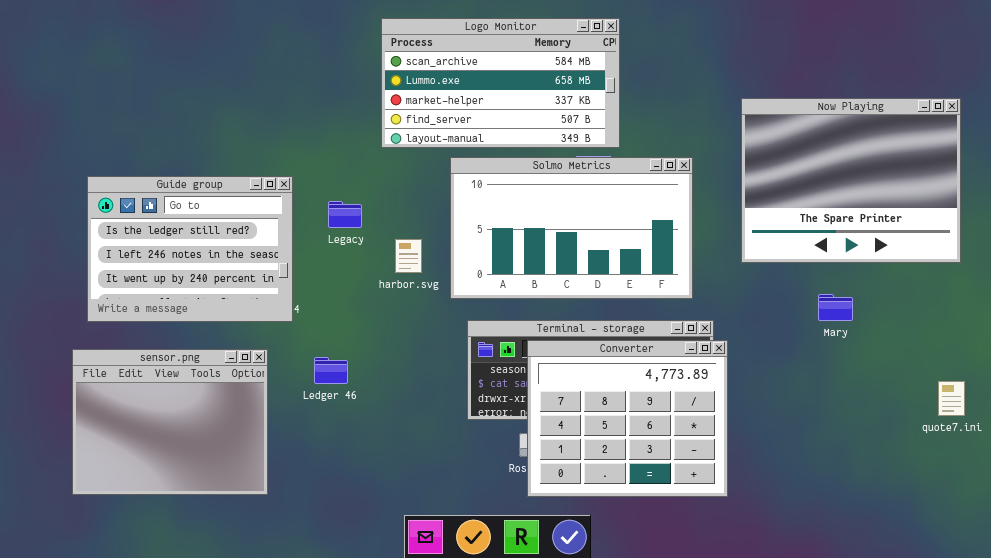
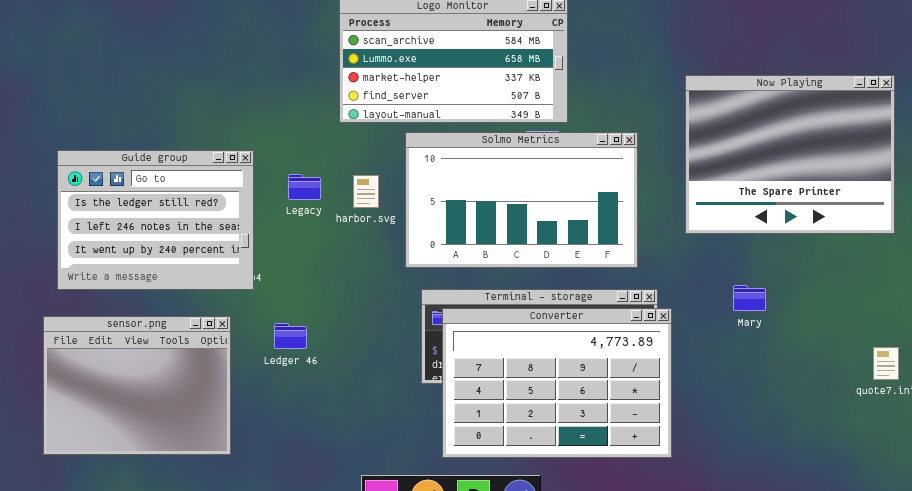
harbor.svg: [395,239,422,273] -> [353,175,379,208], moved
Mary: [818,294,853,321] -> [733,285,766,311], moved
Converter: [527,340,728,497] -> [442,308,672,458], resized

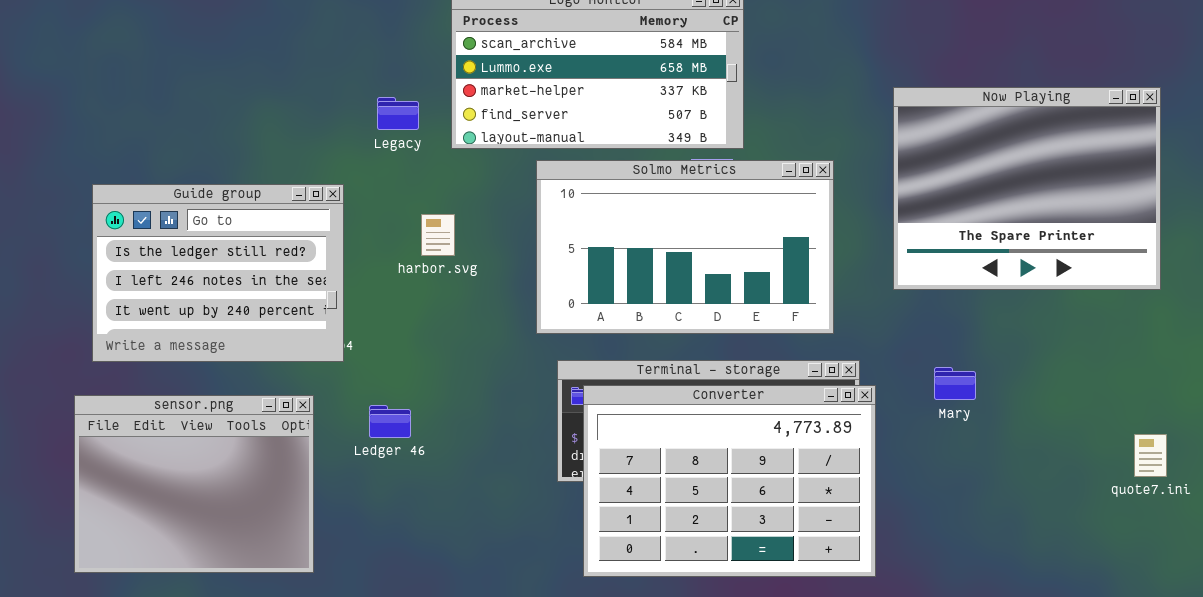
Legacy: [288,174,321,200] -> [377,97,419,130], moved
harbor.svg: [353,175,379,208] -> [421,214,455,256], moved
Mary: [733,285,766,311] -> [934,367,976,400], moved

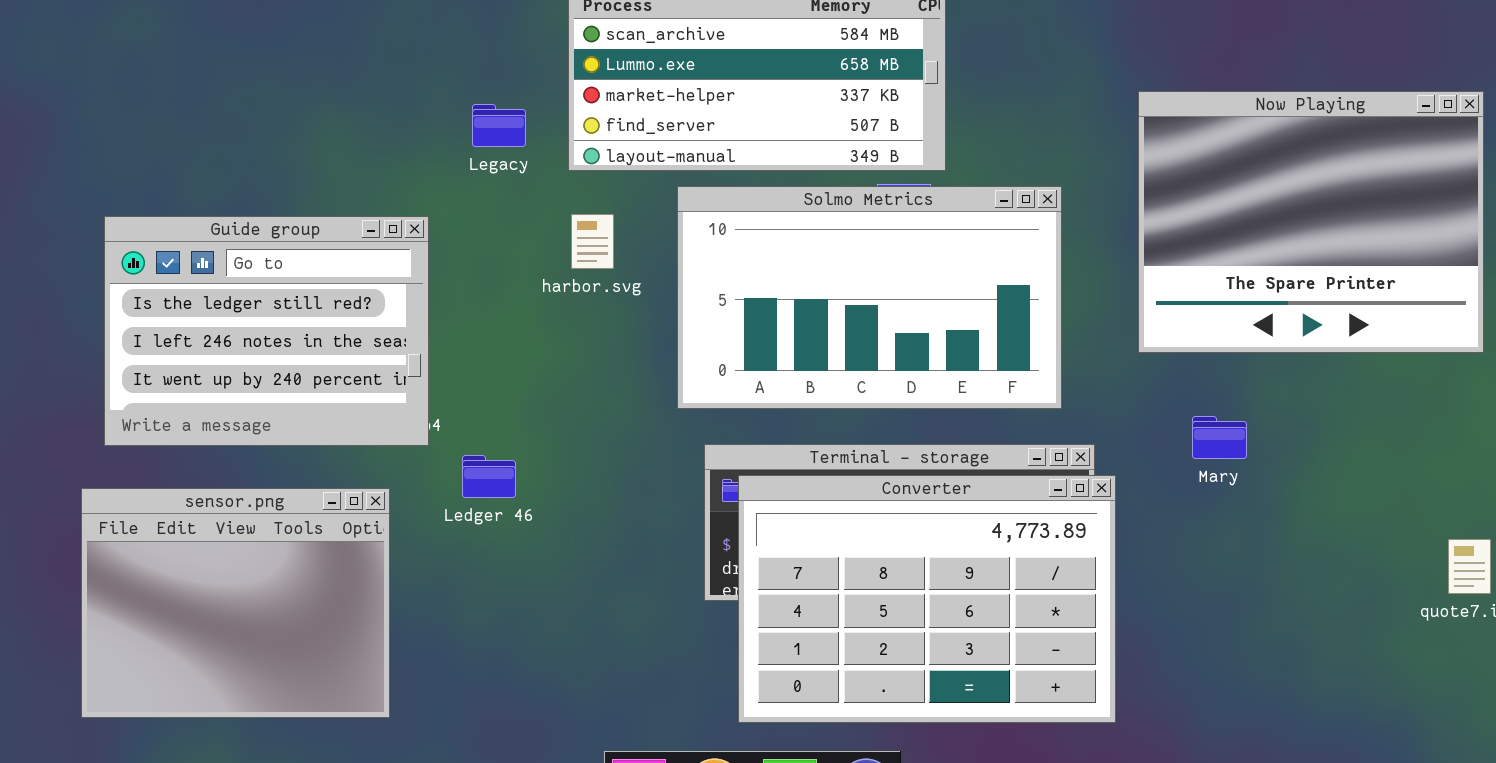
harbor.svg: [421,214,455,256] -> [571,214,614,269], moved
Mary: [934,367,976,400] -> [1192,416,1247,459], moved
Ledger 46: [369,405,411,438] -> [462,455,516,498], moved

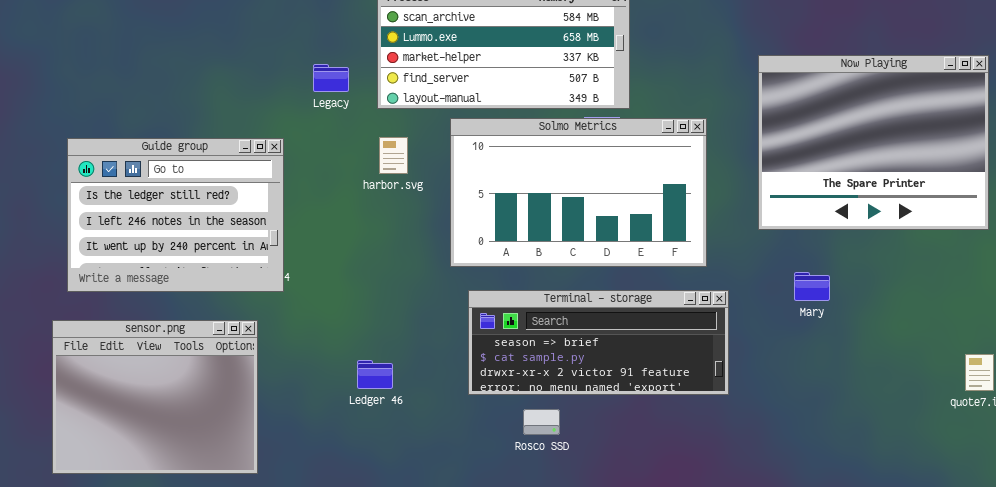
Ledger 46: [462,455,516,498] -> [357,360,393,389], moved
Converter: [738,475,1116,723] -> none, closed

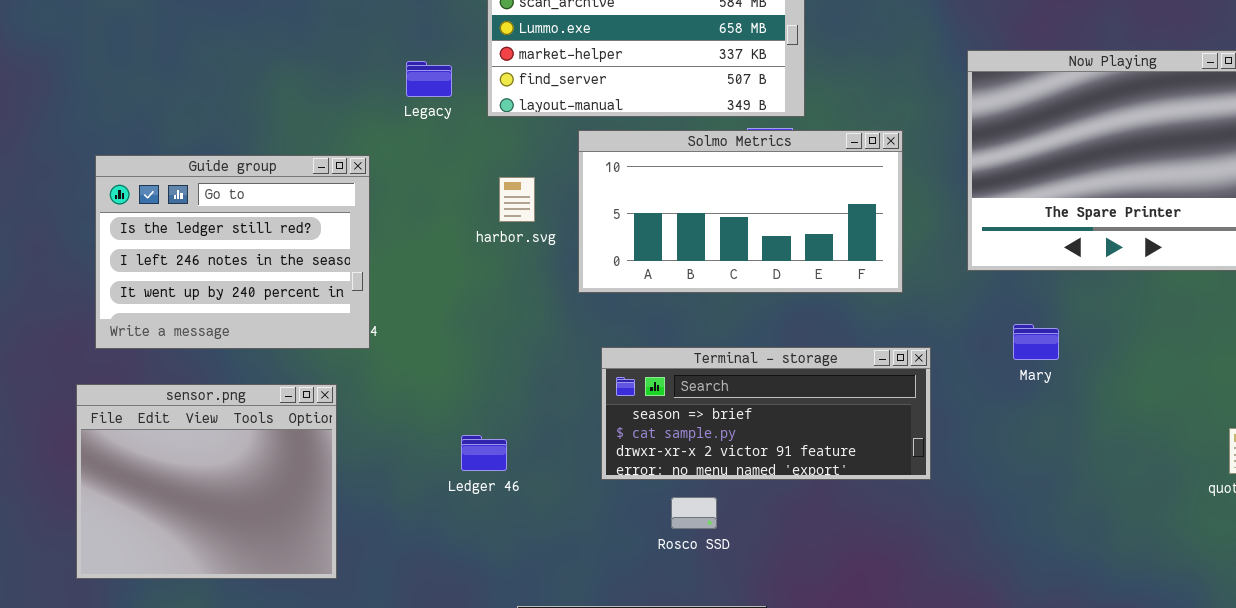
Solmo Metrics: [450,118,707,267] -> [578,130,903,293], resized
harbor.svg: [379,137,408,174] -> [499,177,535,222], moved

